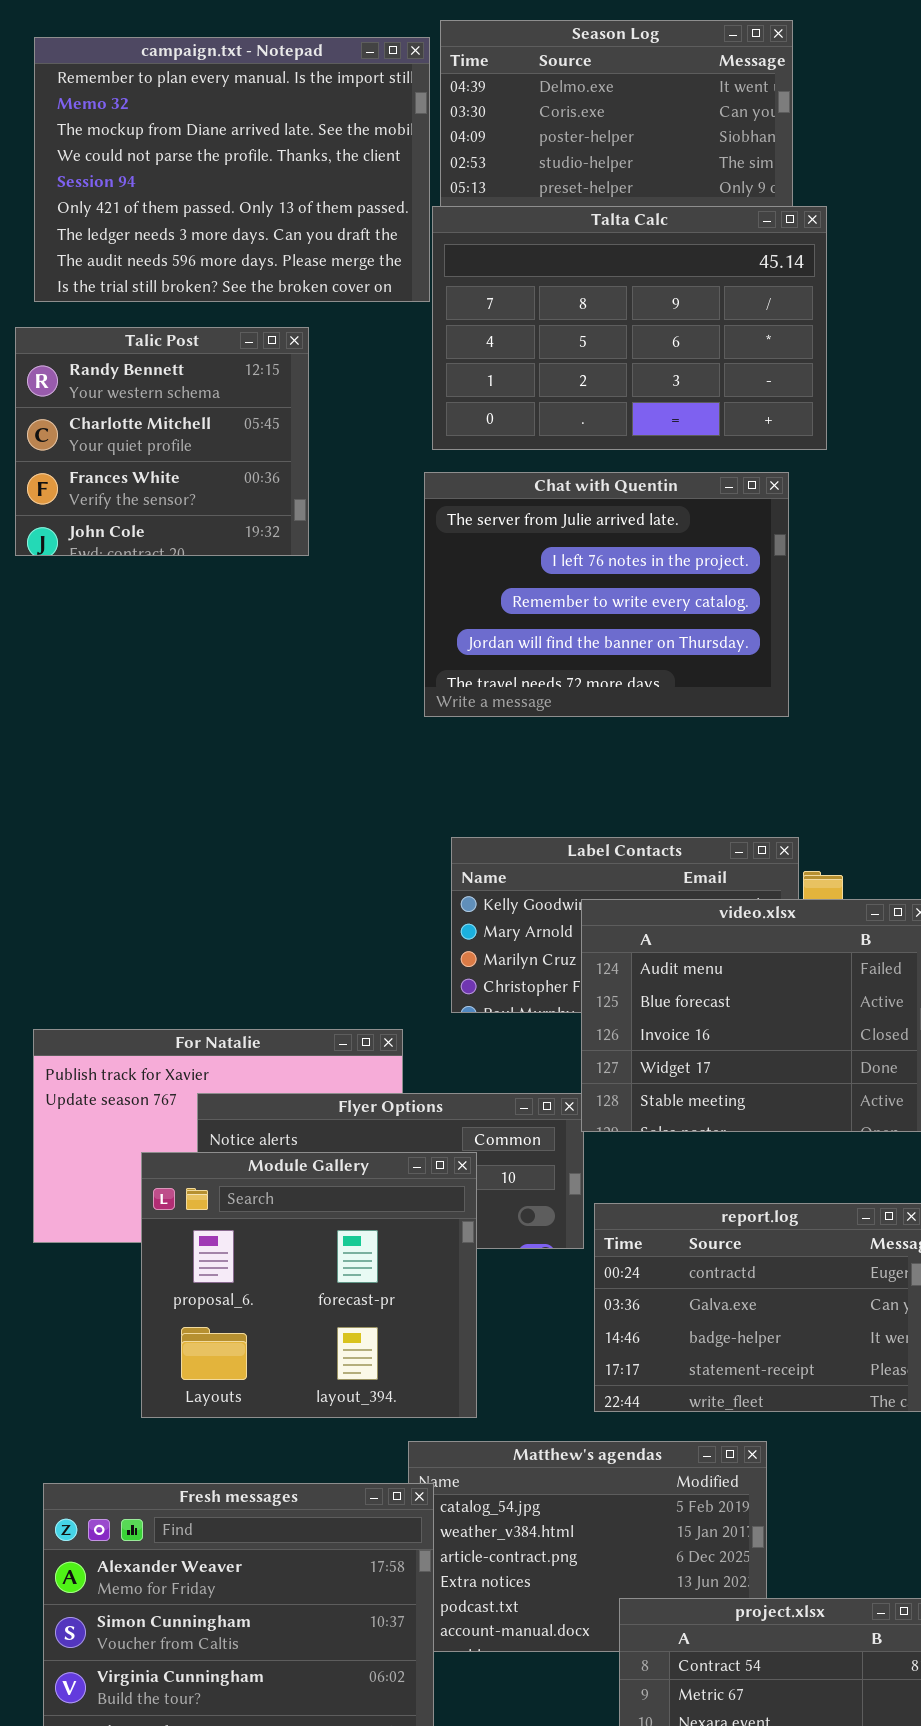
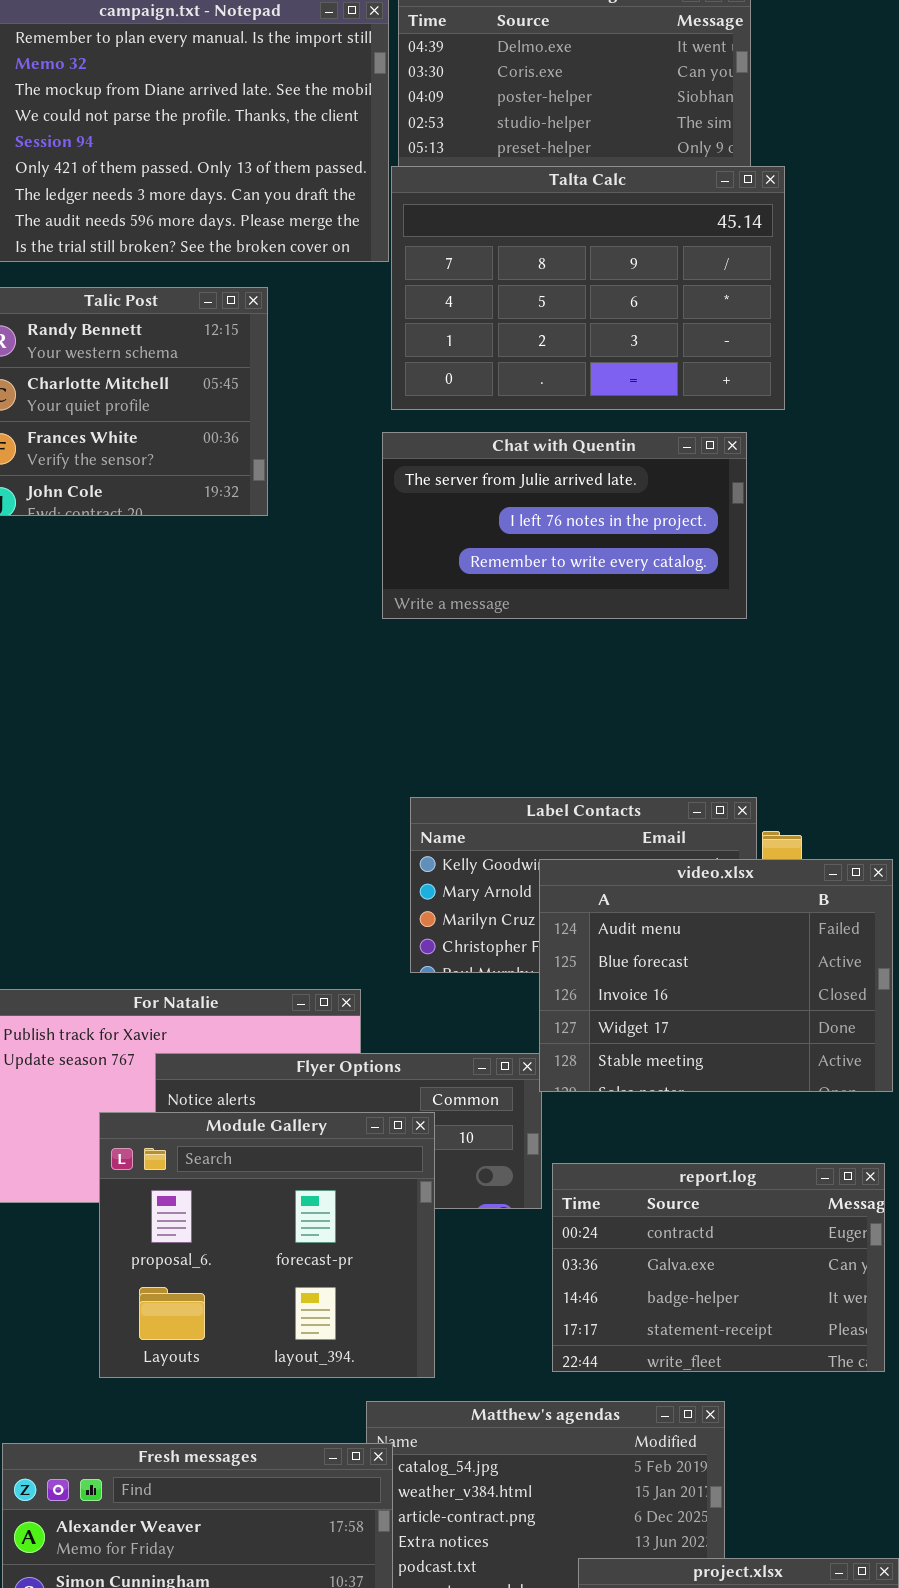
Chat with Quentin: [424,472,789,717] -> [382,432,747,619], resized

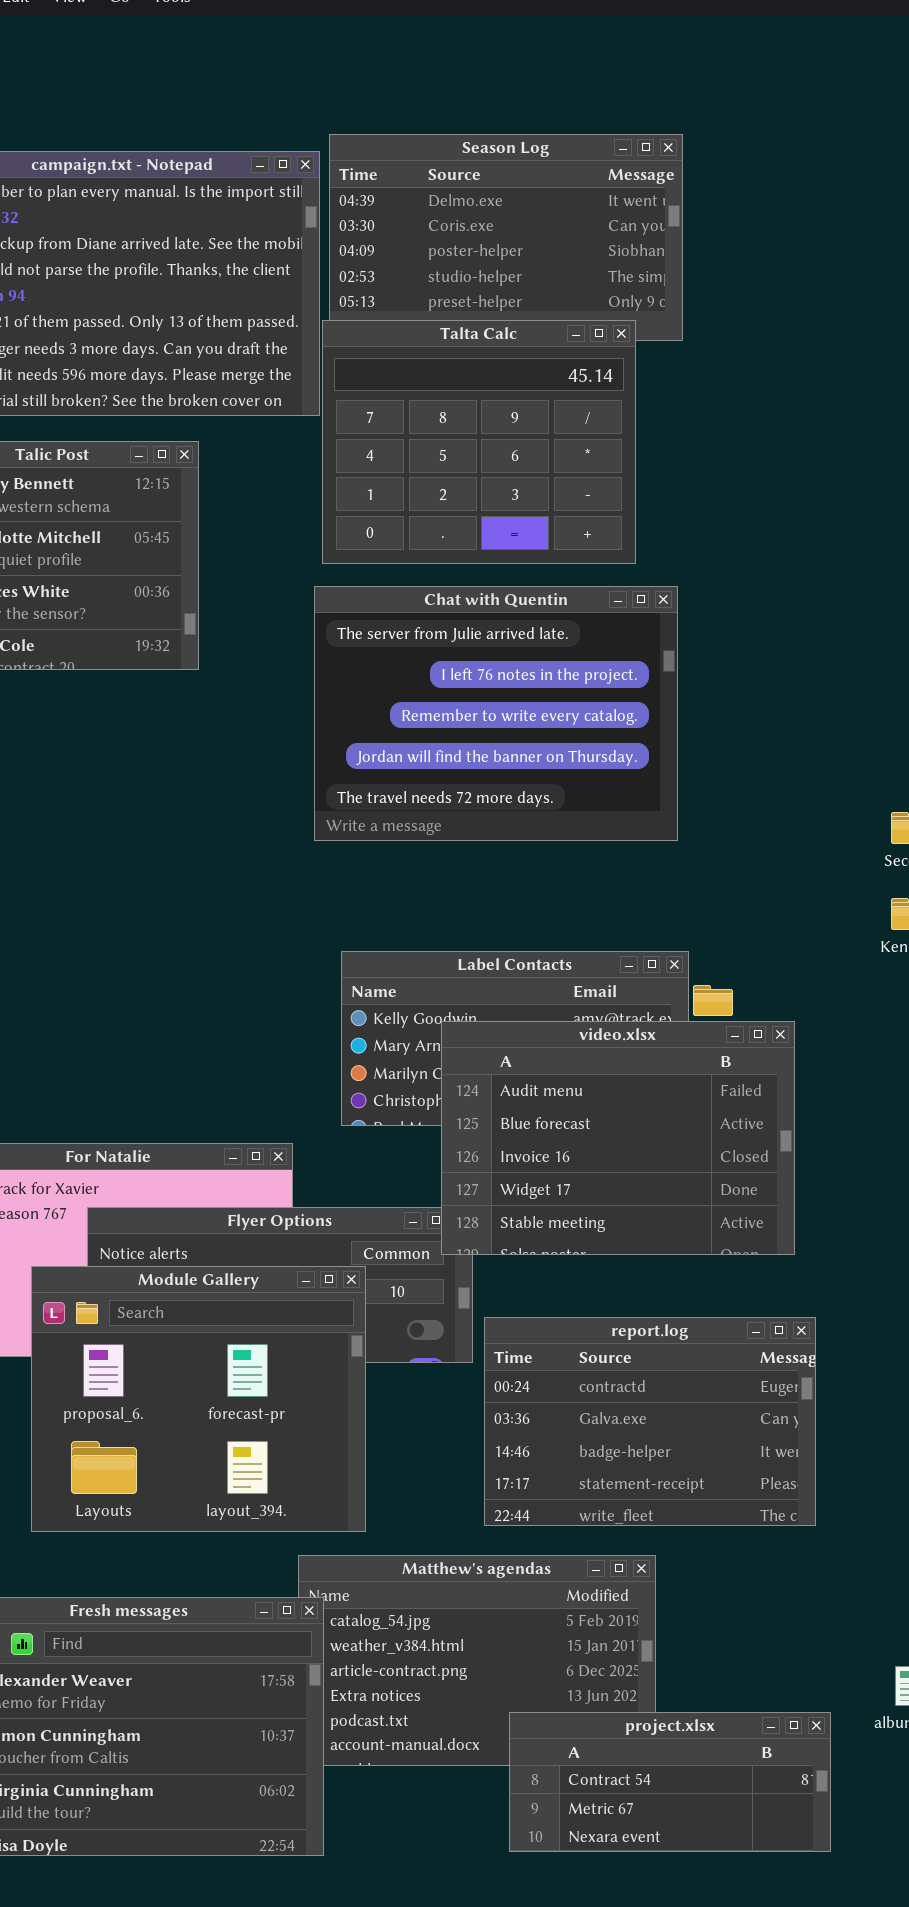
Talta Calc: [391,166,785,410] -> [322,320,636,564], resized
Chat with Quentin: [382,432,747,619] -> [314,586,678,841], resized
video.xlsx: [539,859,893,1092] -> [441,1021,795,1255], moved

